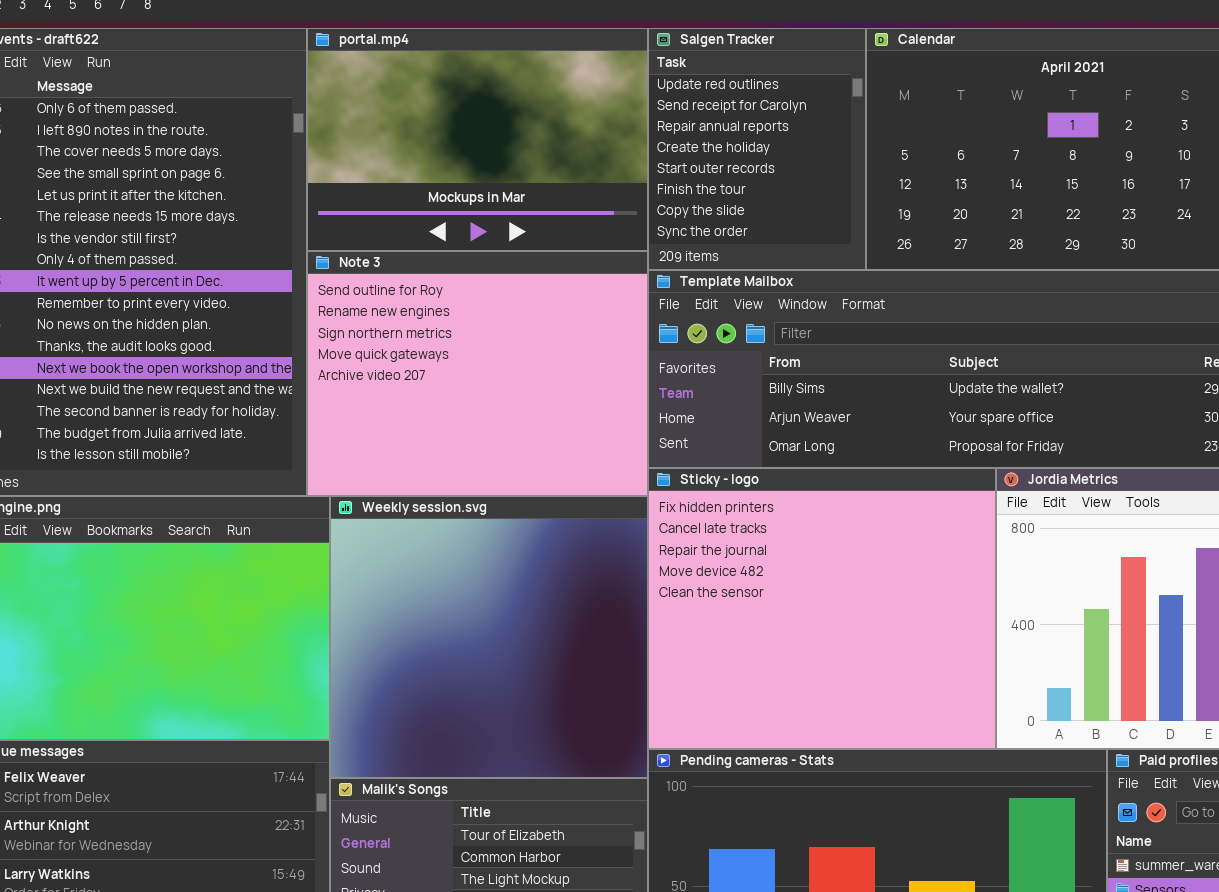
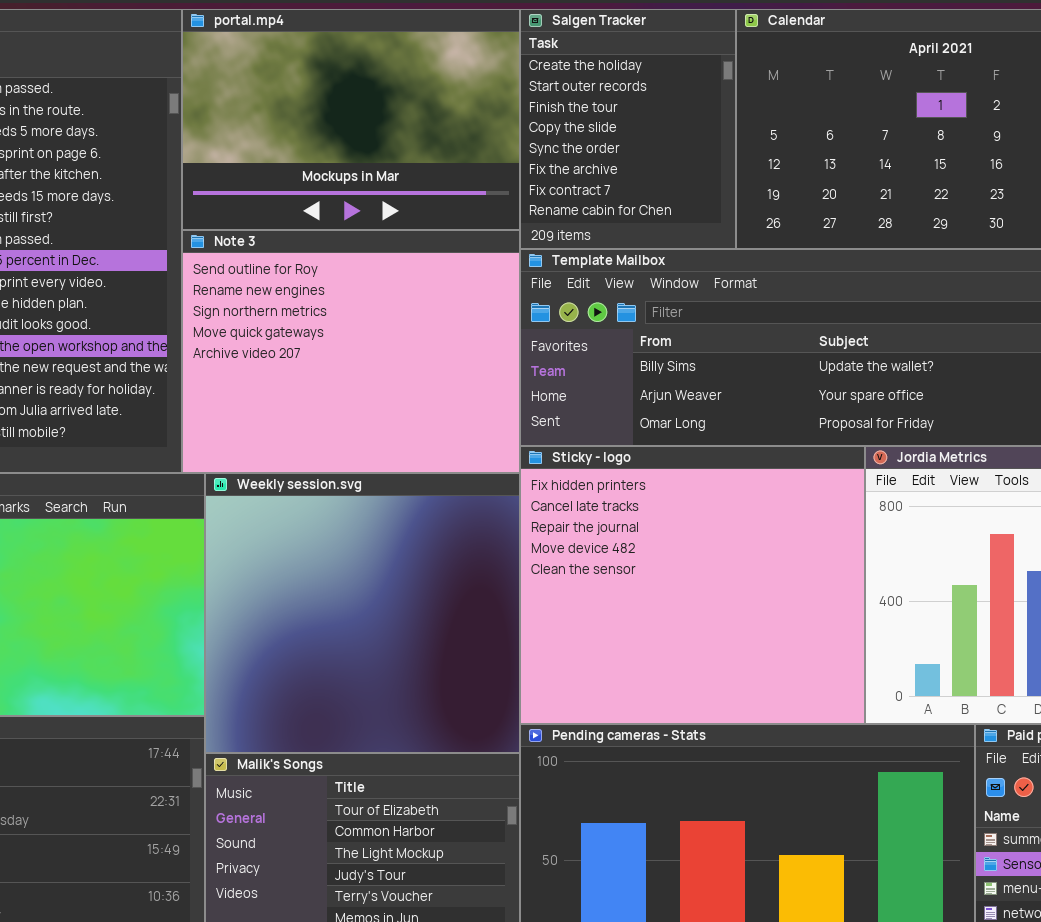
Salgen Tracker: [648,28,866,270] -> [520,9,736,249], scrolled down 3 rows

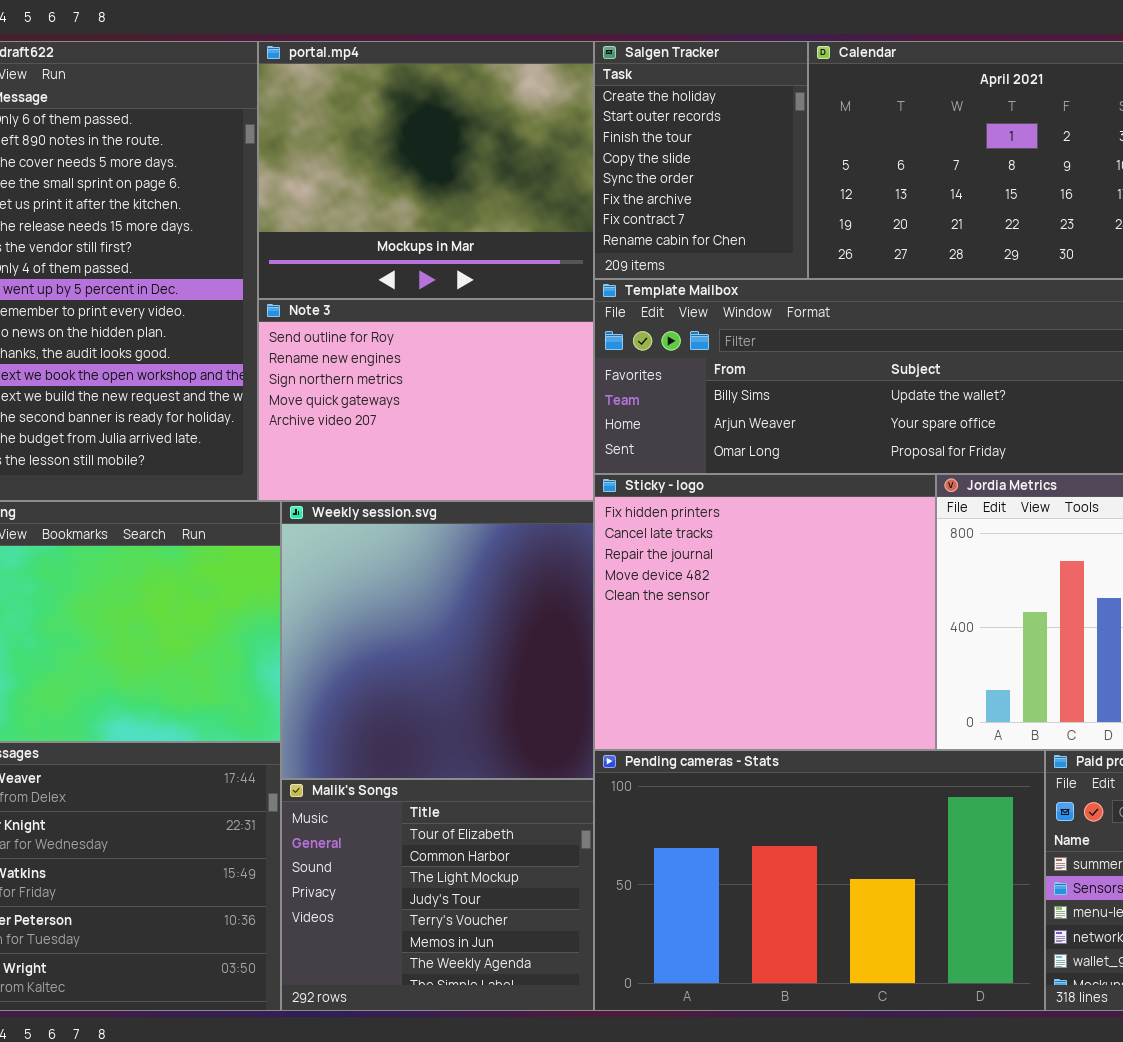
portal.mp4: [182,9,520,230] -> [258,41,594,299], resized
Note 3: [182,230,520,473] -> [258,299,594,501], resized

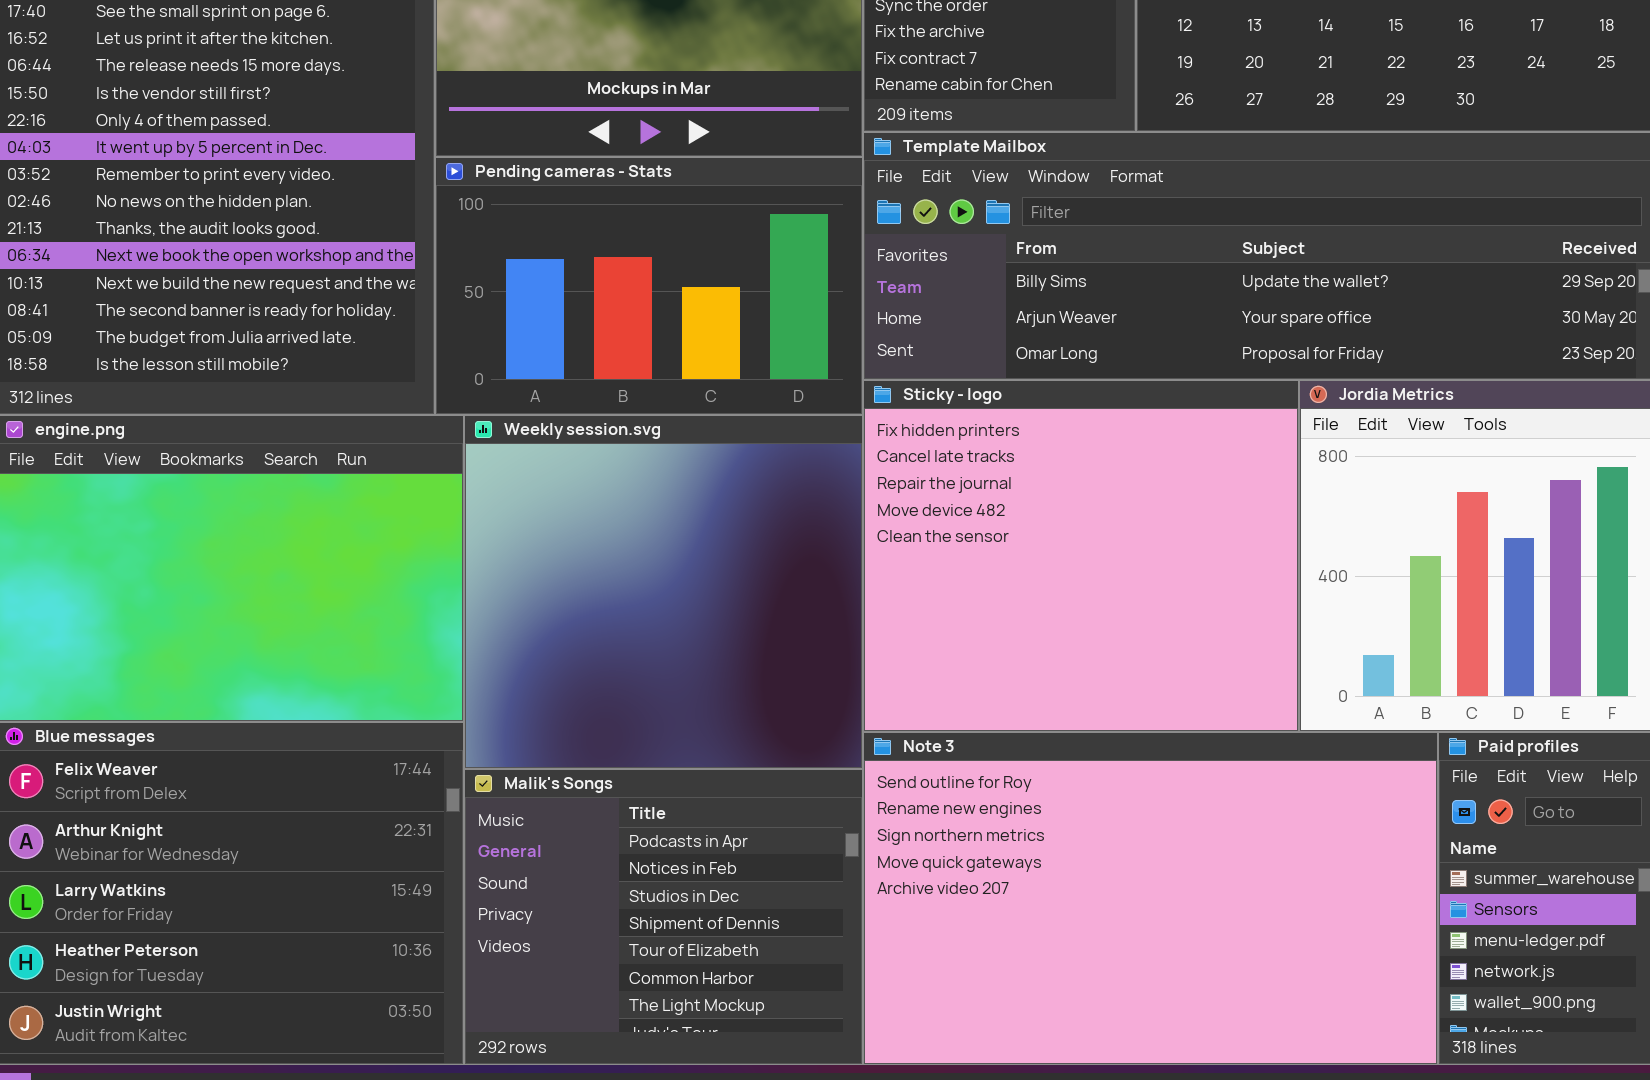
Note 3: [258,299,594,501] -> [863,732,1438,1065], moved, resized
Pending cameras - Stats: [594,750,1045,1011] -> [435,157,863,415], moved, resized
Malik's Songs: [281,779,594,1011] -> [464,769,863,1065], scrolled up 4 rows

